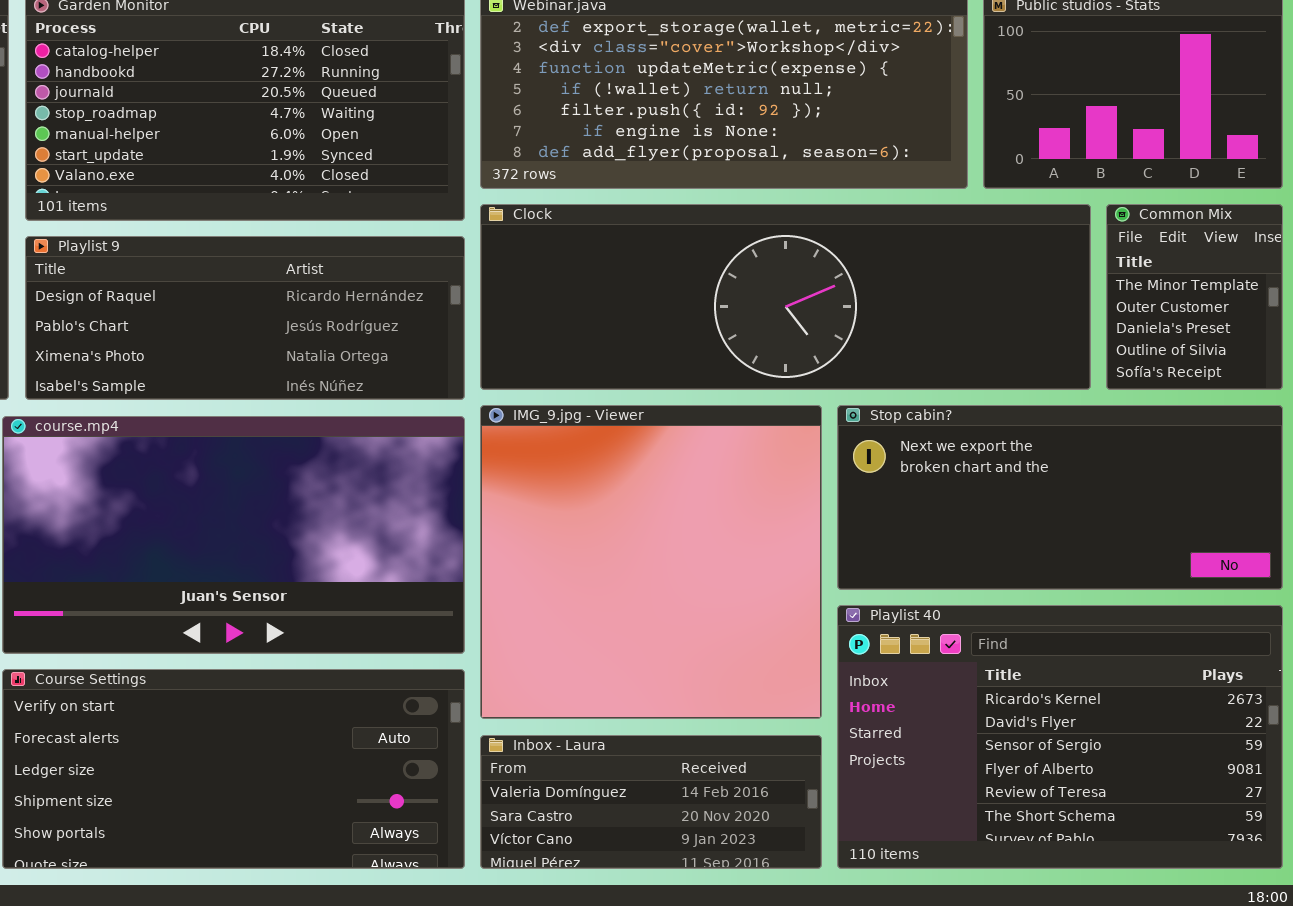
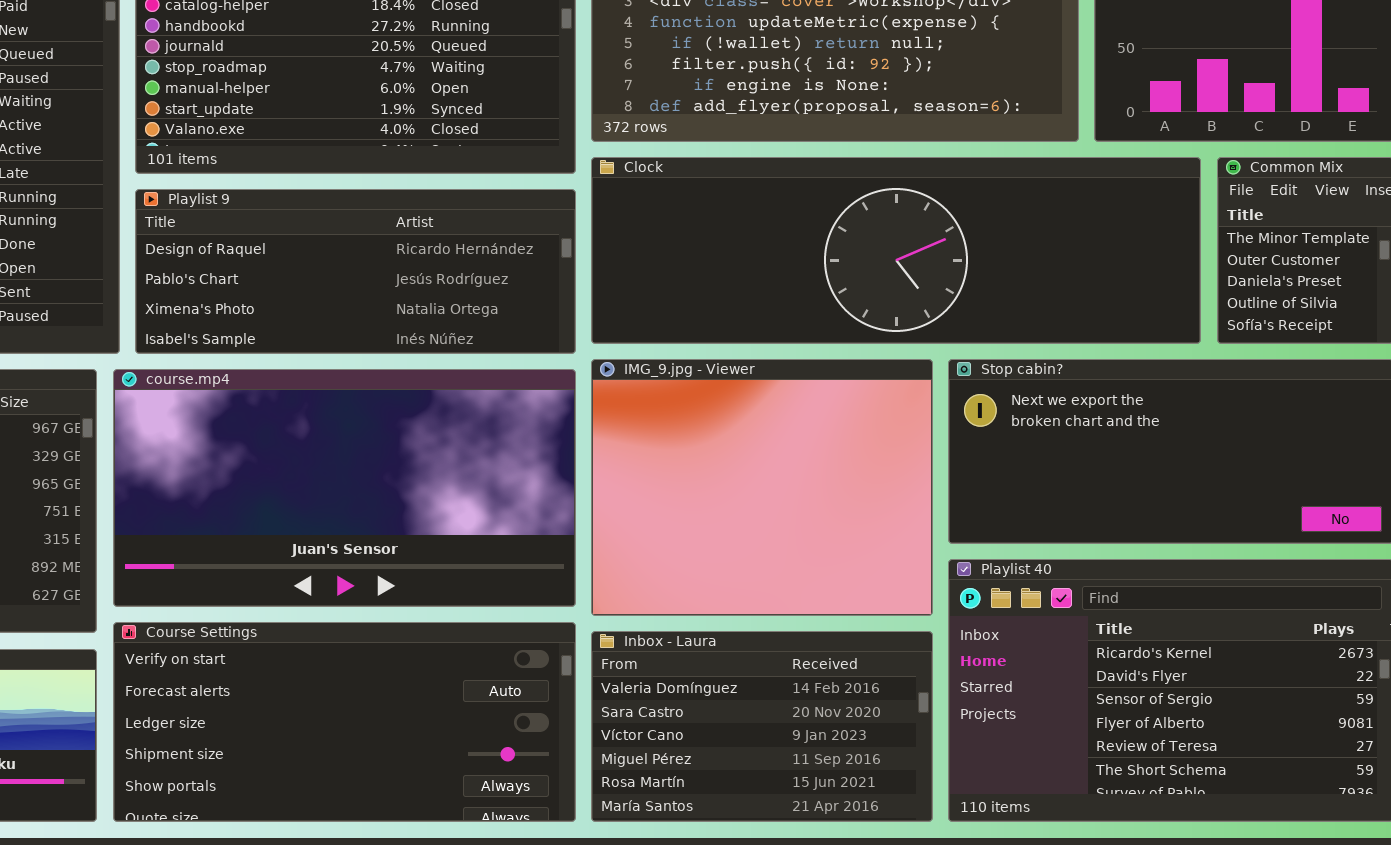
IMG_9.jpg - Viewer: [480,405,822,719] -> [591,359,933,616], resized
Inbox - Laura: [480,735,822,869] -> [591,631,933,822], resized

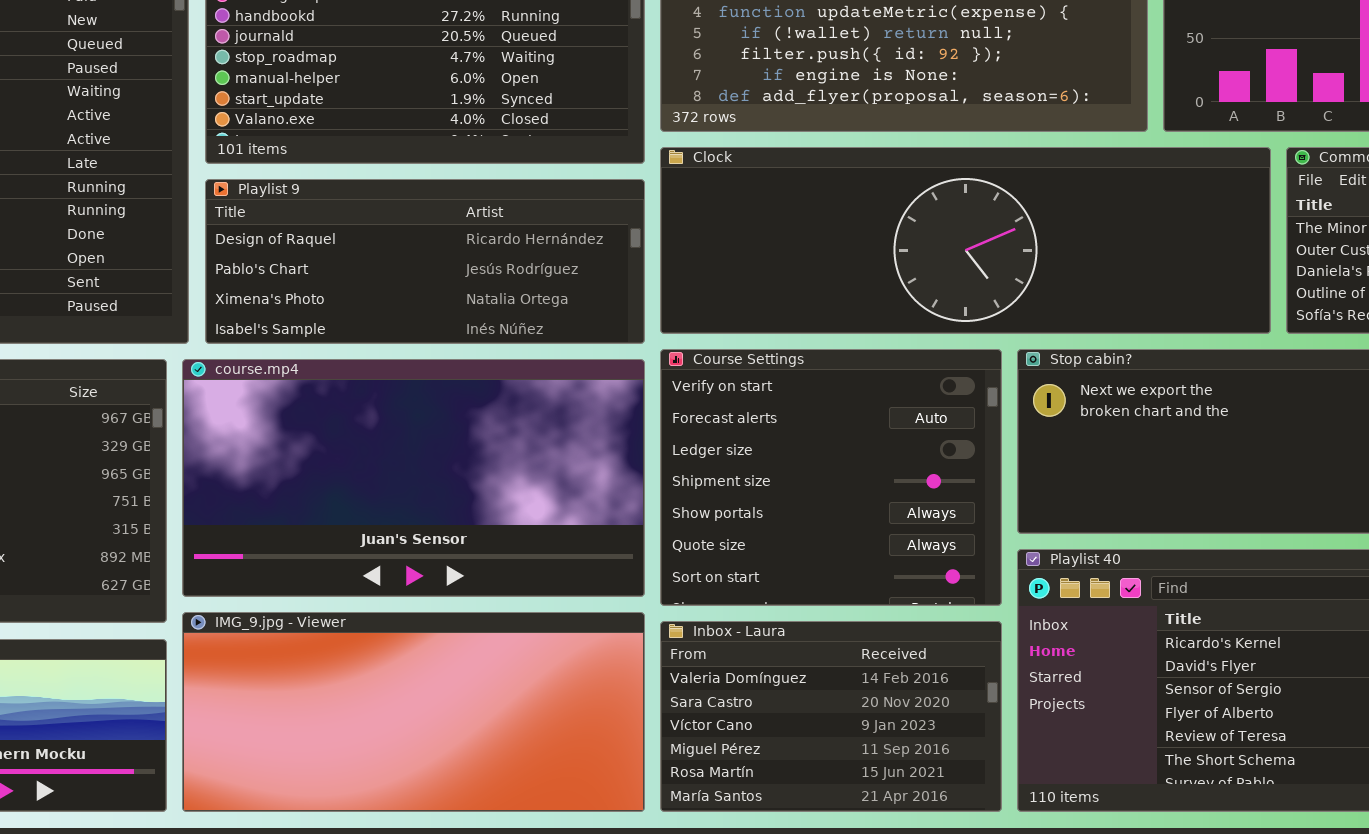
IMG_9.jpg - Viewer: [591,359,933,616] -> [182,612,645,812], moved, resized
Course Settings: [113,622,576,822] -> [660,349,1002,606], moved, resized

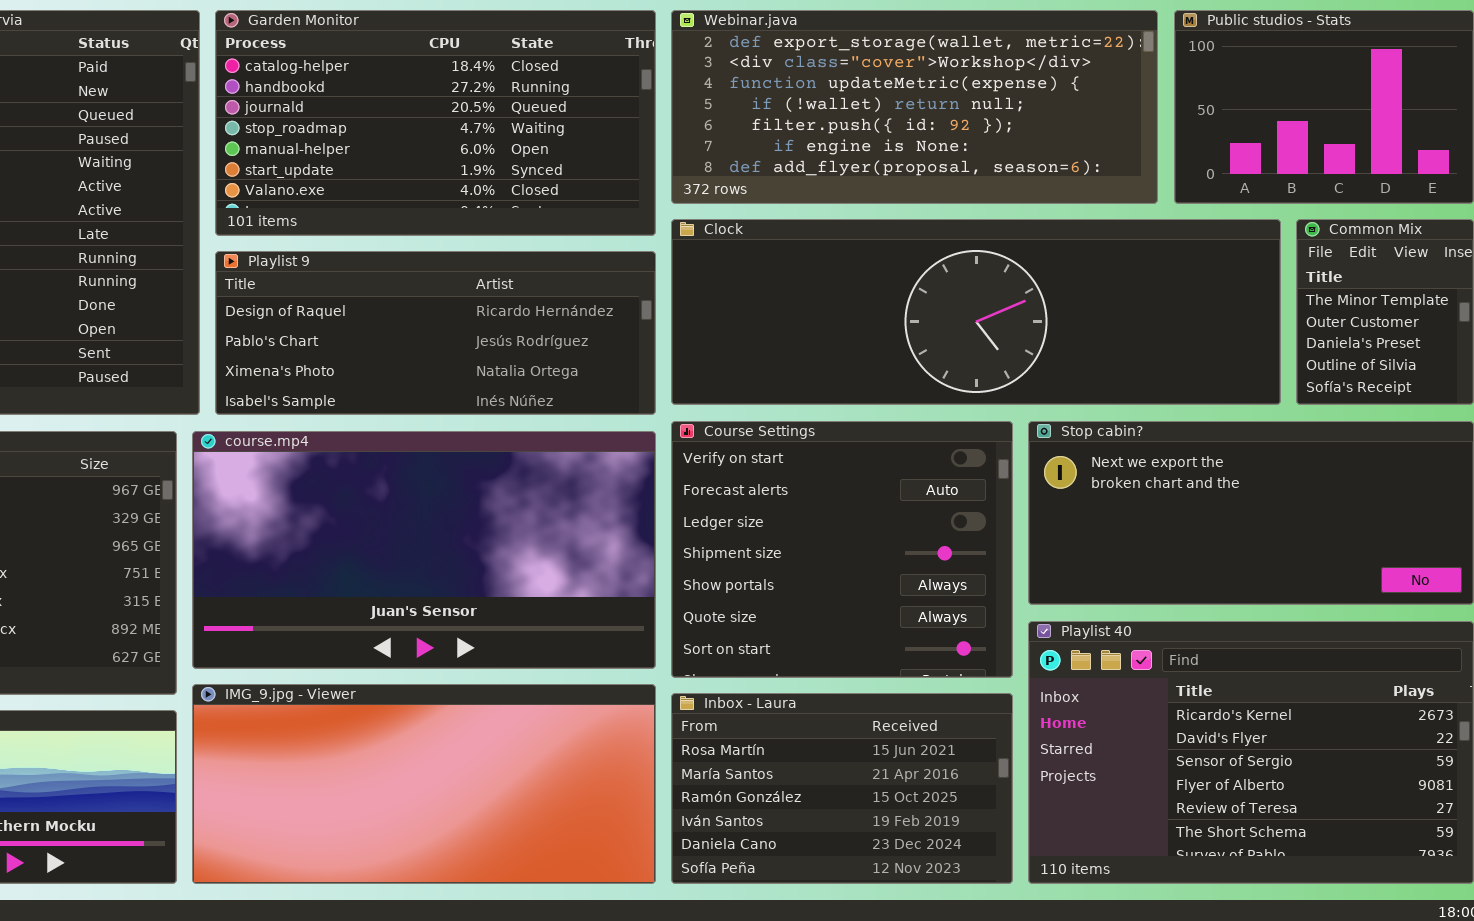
Inbox - Laura: [660,621,1002,812] -> [671,693,1013,884], scrolled down 4 rows

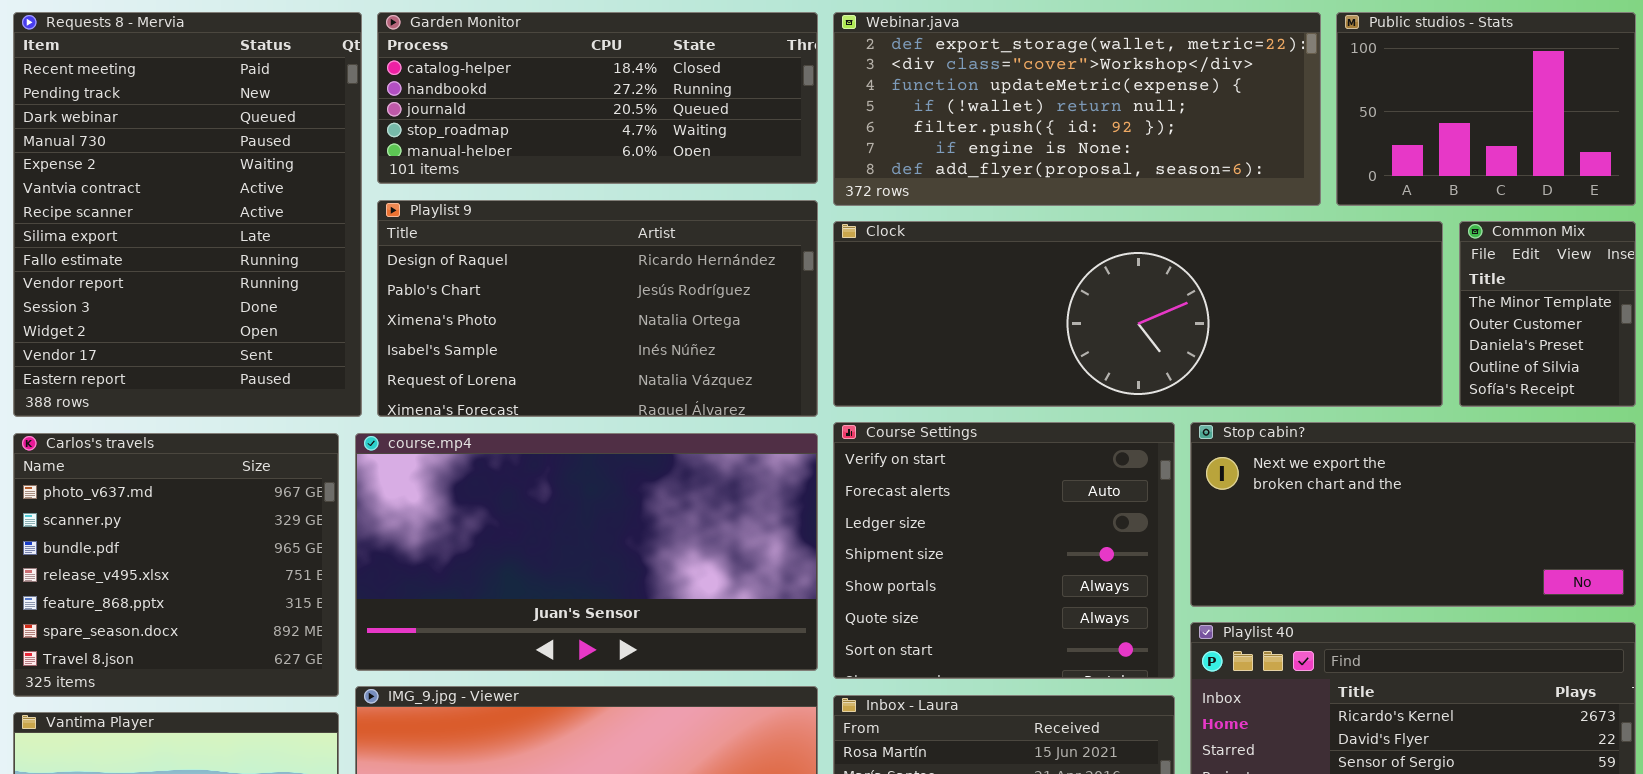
Garden Monitor: [215,10,656,236] -> [377,12,818,184], resized
Playlist 9: [215,251,656,415] -> [377,200,818,417], resized

